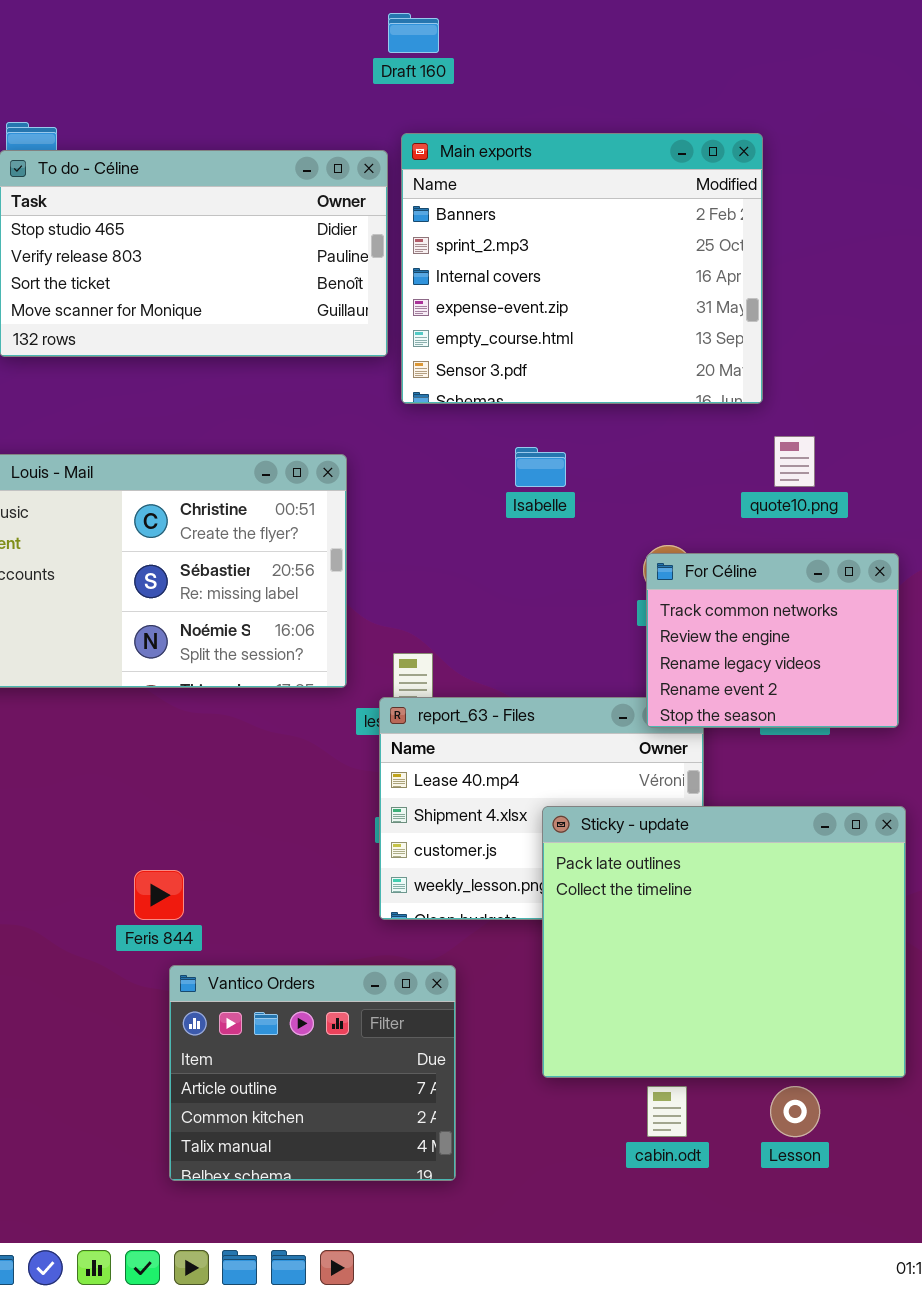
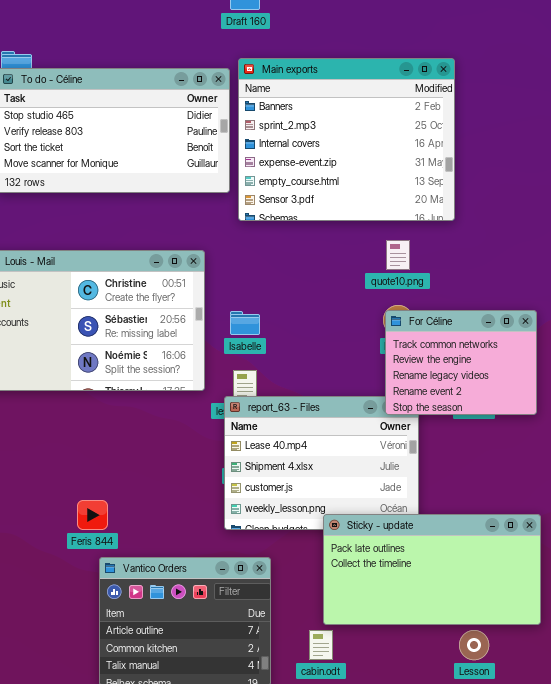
quote10.png: [774,436,815,487] -> [386,240,410,270], moved
Isabelle: [515,447,566,487] -> [230,311,260,335], moved
Sticky - update: [542,806,906,1078] -> [323,514,541,625], resized
cabin.odt: [647,1086,687,1137] -> [309,630,333,660], moved

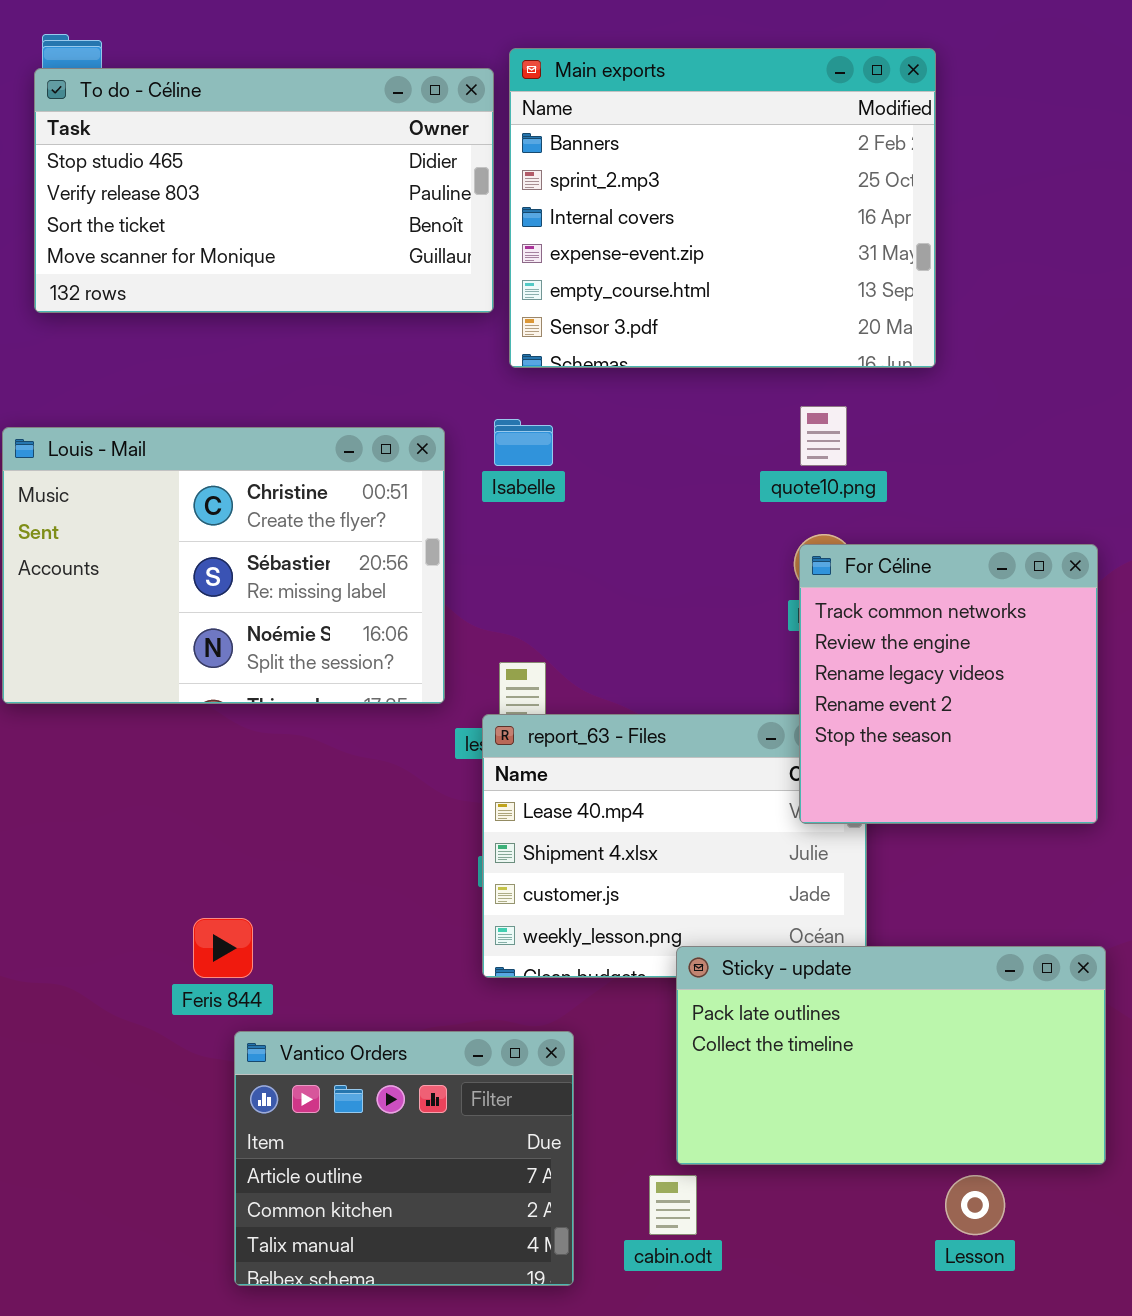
For Céline: [385,310,537,415] -> [799,544,1098,824], resized
Isabelle: [230,311,260,335] -> [494,419,553,466], moved

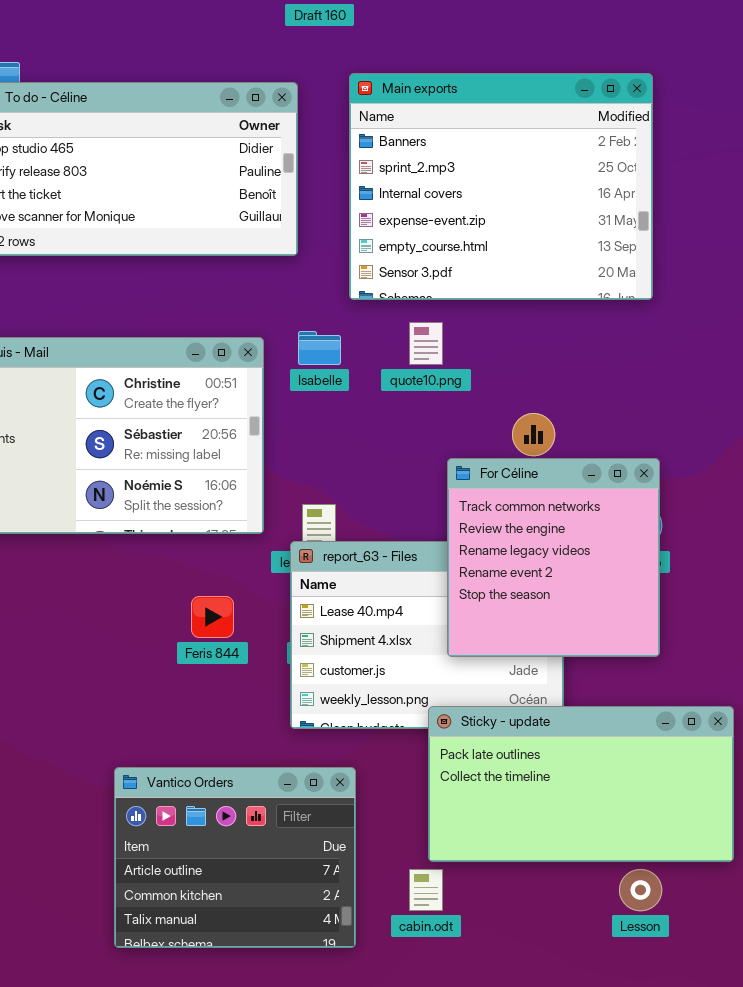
Main exports: [509,48,936,368] -> [349,73,653,300], moved
quote10.png: [800,406,847,466] -> [409,322,443,365], moved
For Céline: [799,544,1098,824] -> [447,458,660,657], moved
Feris 844: [193,918,253,978] -> [191,596,234,638], moved

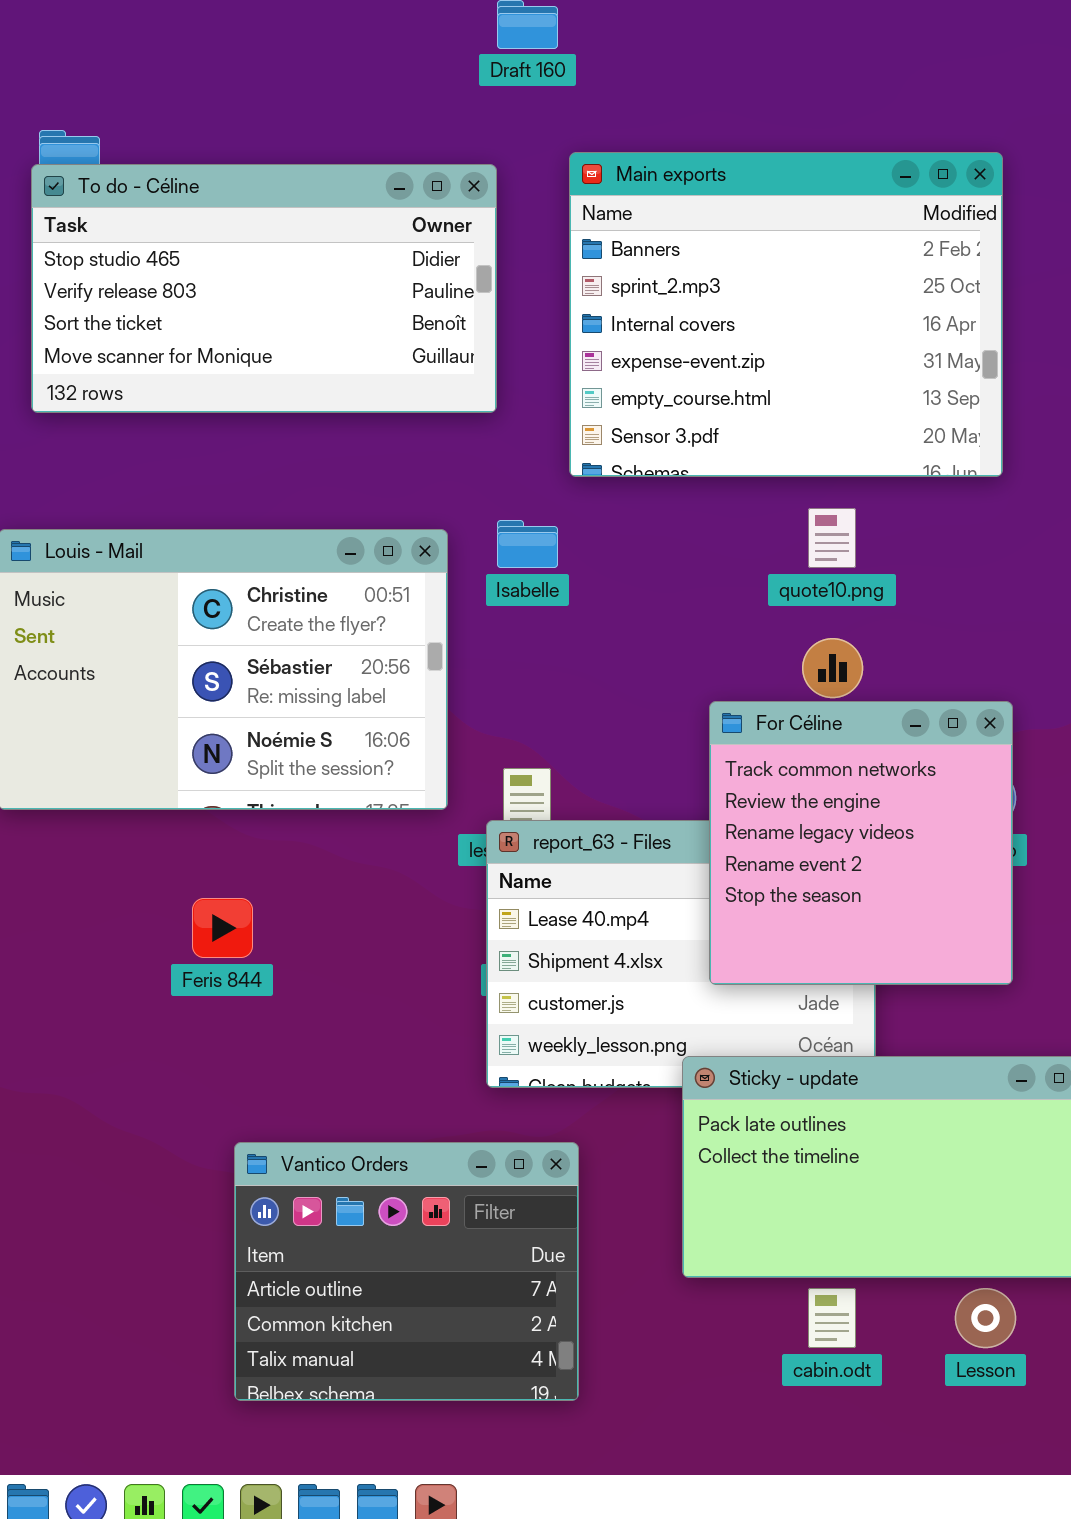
quote10.png: [409,322,443,365] -> [808,508,856,568], moved
Feris 844: [191,596,234,638] -> [192,898,253,958], moved
cabin.odt: [409,869,443,911] -> [808,1288,856,1348], moved

